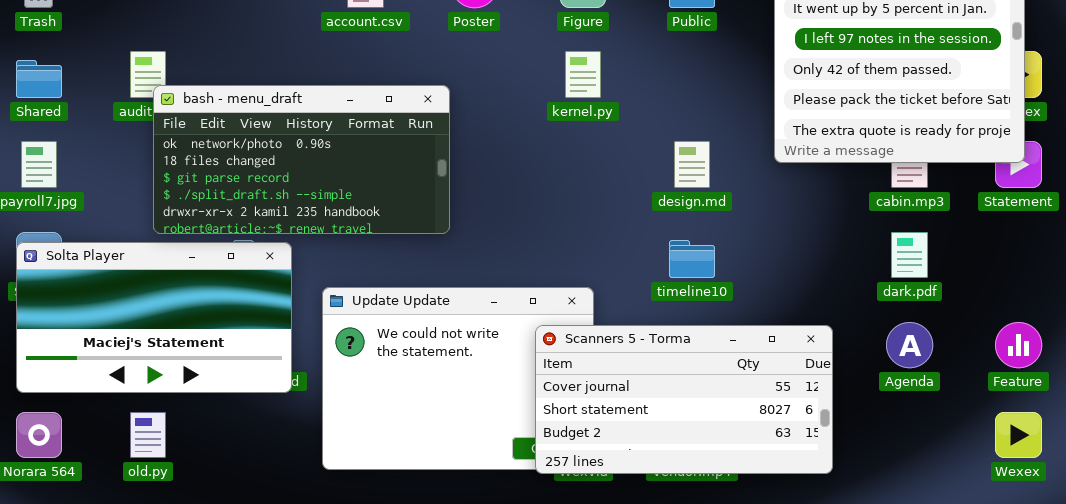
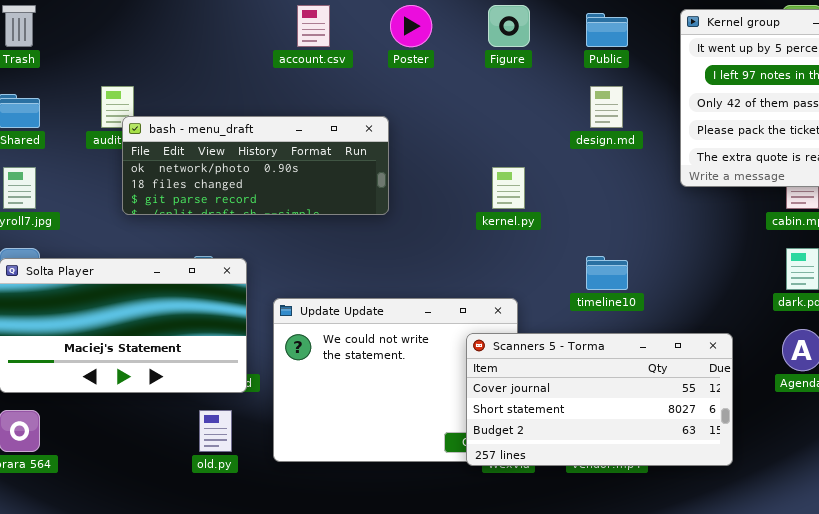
kernel.py: [565,51,601,98] -> [492,167,525,209], moved
bash - menu_draft: [153,85,450,234] -> [122,116,389,215], resized
design.md: [674,141,710,188] -> [590,86,623,128], moved
old.py: [130,412,166,458] -> [199,410,232,452], moved

